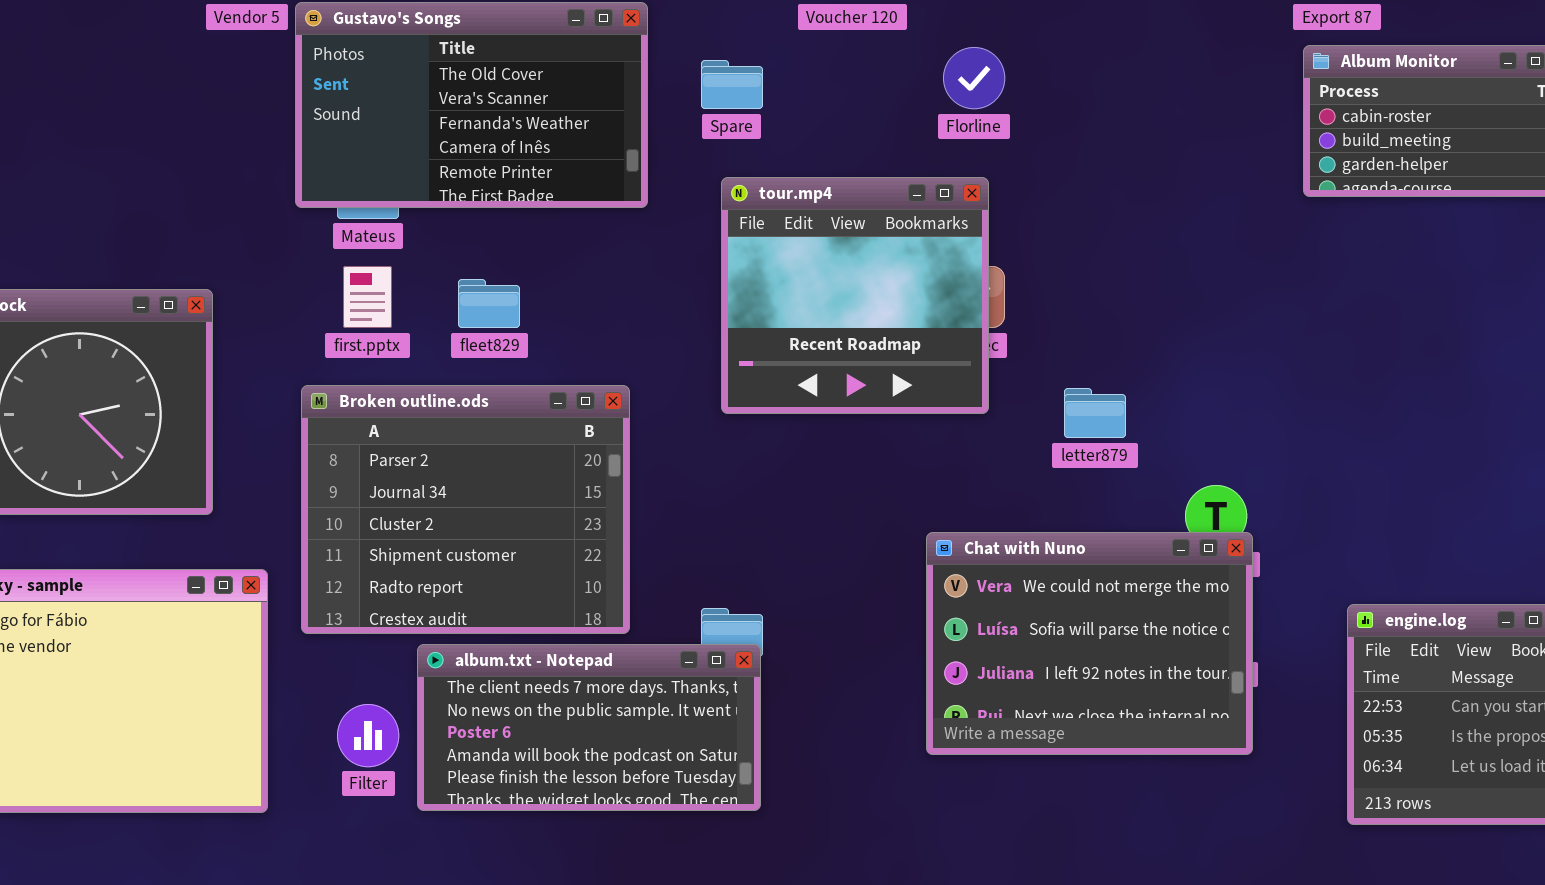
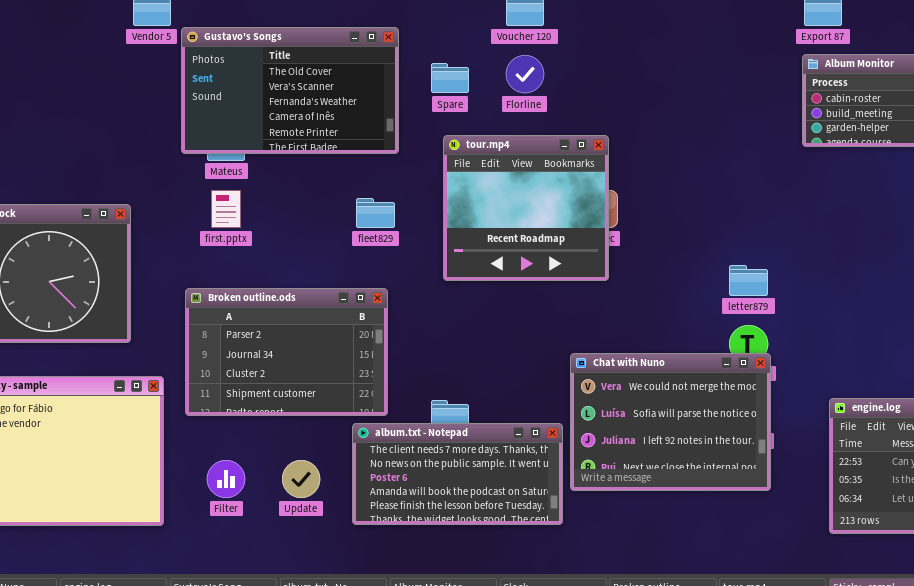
Florline: [943,47,1005,109] -> [506,55,544,93], moved
fleet829: [458,279,520,328] -> [356,198,395,228], moved
Broken outline.ods: [301,385,630,634] -> [185,288,388,416], resized
letter879: [1064,388,1126,438] -> [729,265,768,296], moved
album.txt - Notepad: [417,644,761,811] -> [352,423,563,525], moved

